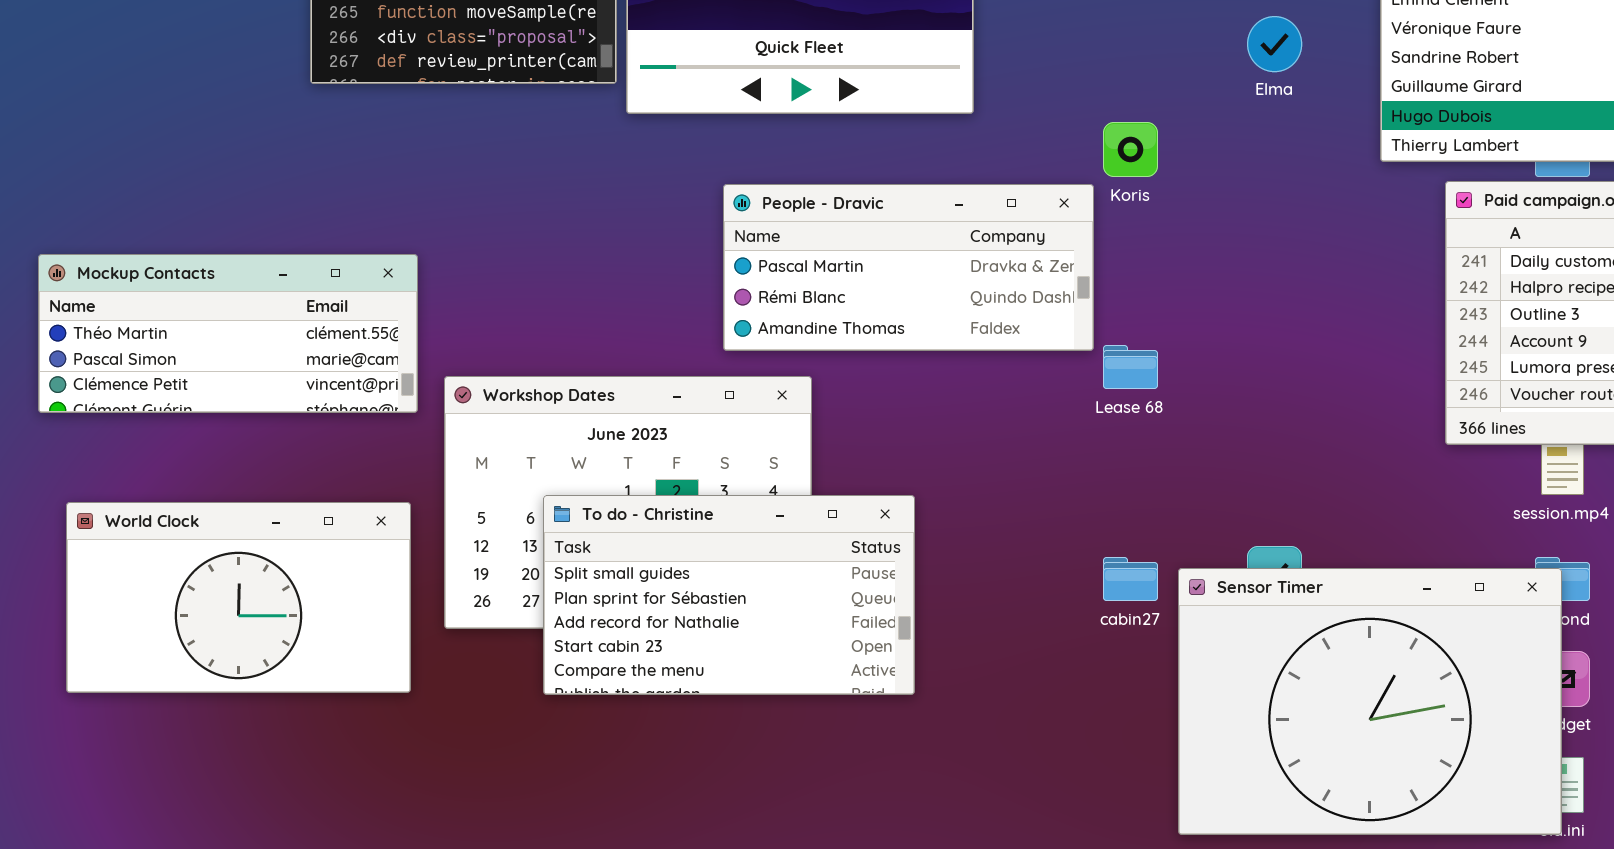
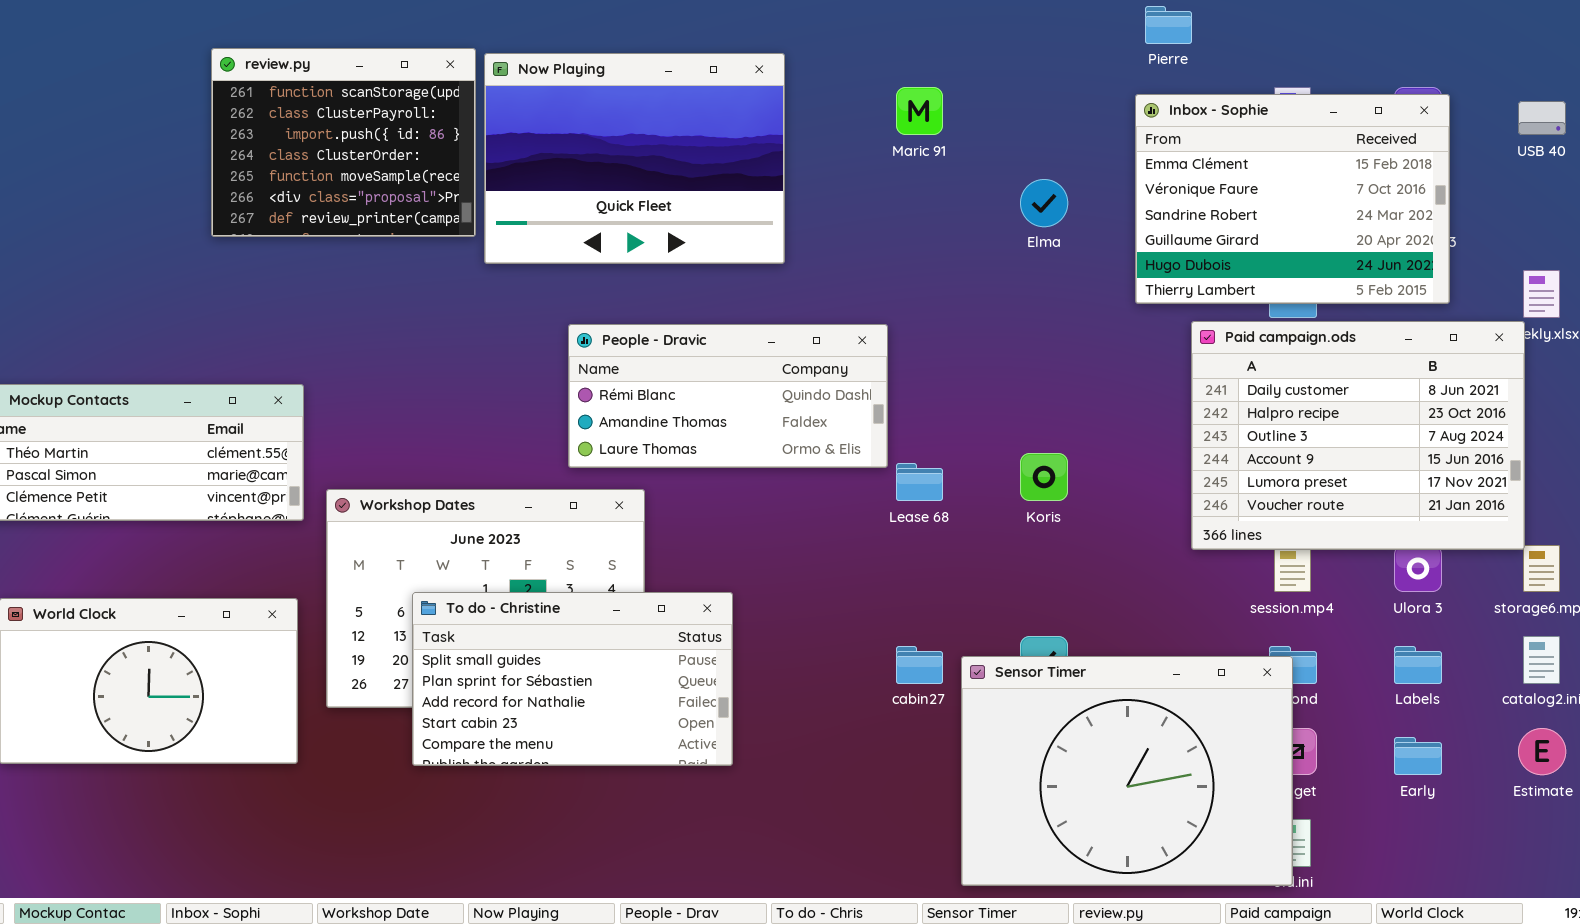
Koris: [1103,122,1158,177] -> [1020,453,1068,501], moved
People - Dravic: [723,184,1094,351] -> [568,324,888,468], scrolled down 1 row

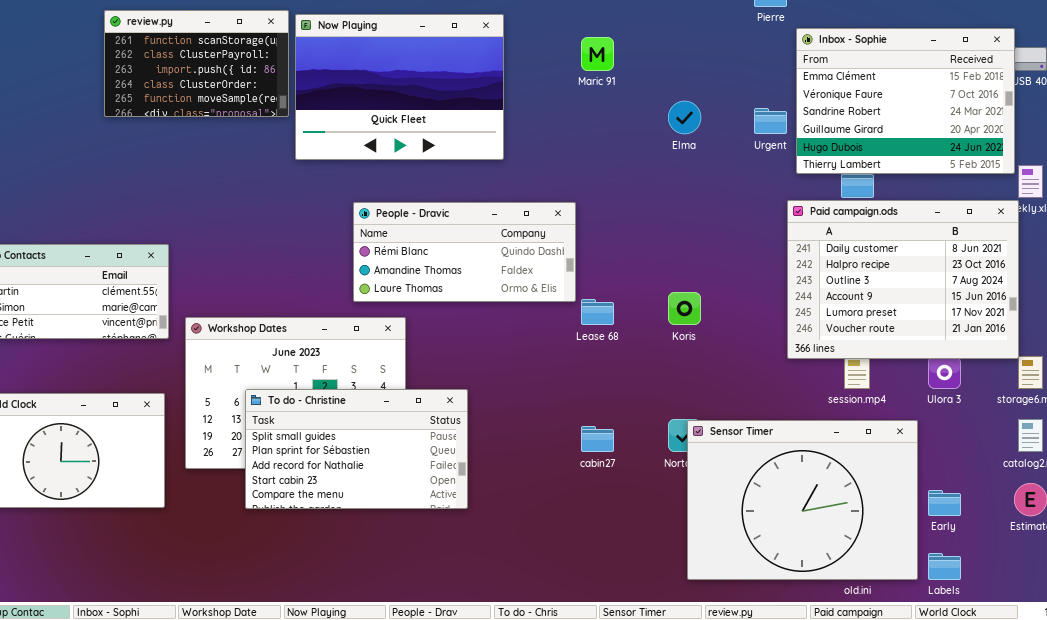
review.py: [211,48,476,237] -> [104,10,289,117], resized
Inbox - Sophie: [1135,94,1450,304] -> [796,28,1015,174], moved
Labels: [1394,646,1442,684] -> [928,553,961,580], moved
Sensor Timer: [961,656,1293,886] -> [687,420,918,580], moved

